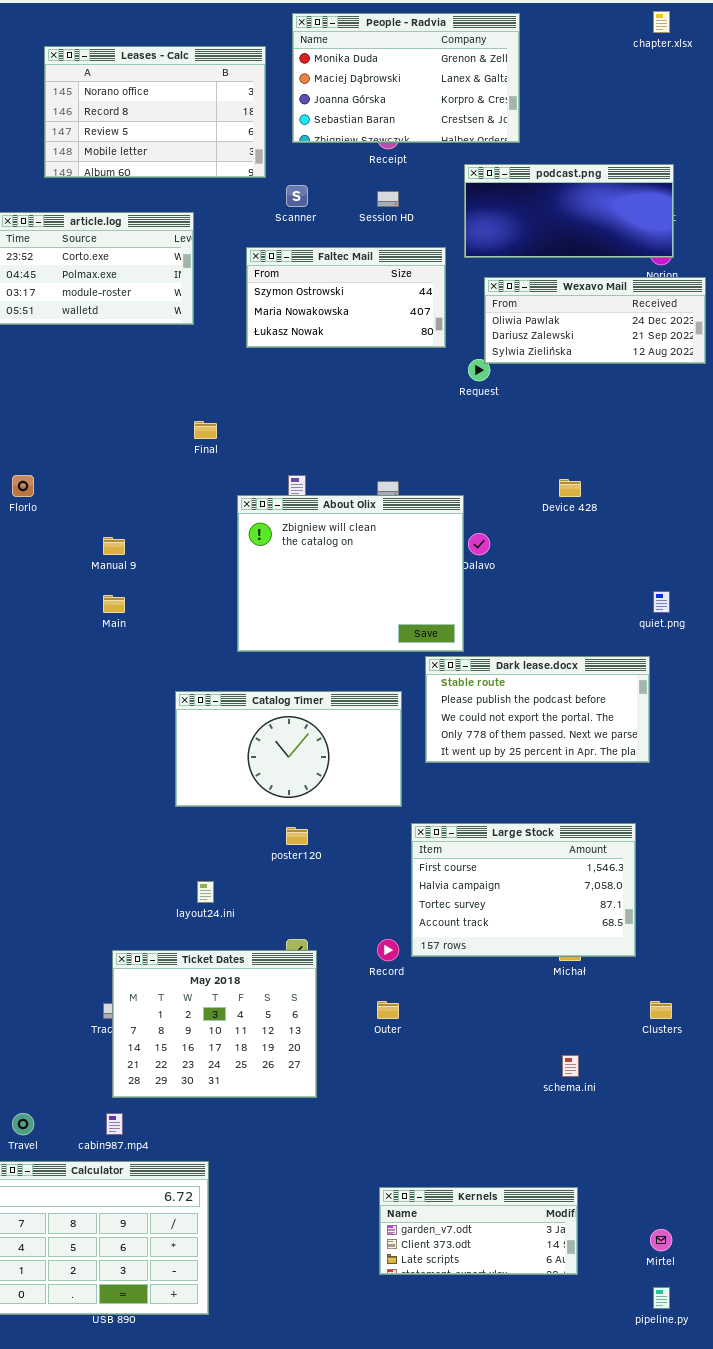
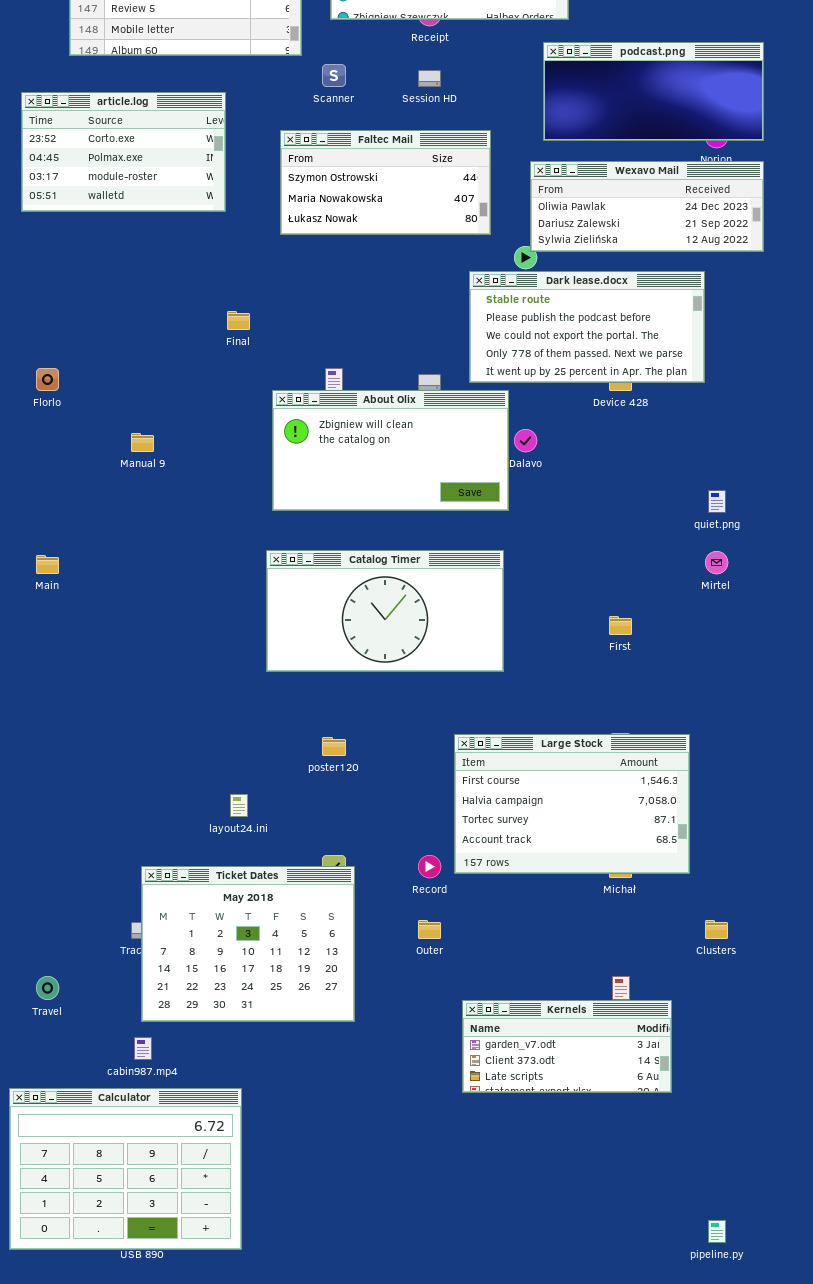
podcast.png: [464,164,674,258] -> [543,42,764,141], moved
About Olix: [237,495,464,652] -> [272,390,509,511], resized
Main: [103,595,125,613] -> [36,555,59,574], moved
Dark lease.docx: [425,656,650,763] -> [469,271,705,383], moved
Catalog Timer: [175,691,402,807] -> [266,550,504,672], moved
Travel: [12,1113,34,1135] -> [36,976,59,1000], moved
Kernels: [379,1187,578,1275] -> [462,1000,672,1093], moved
Mirtel: [650,1229,672,1251] -> [705,551,728,574], moved

